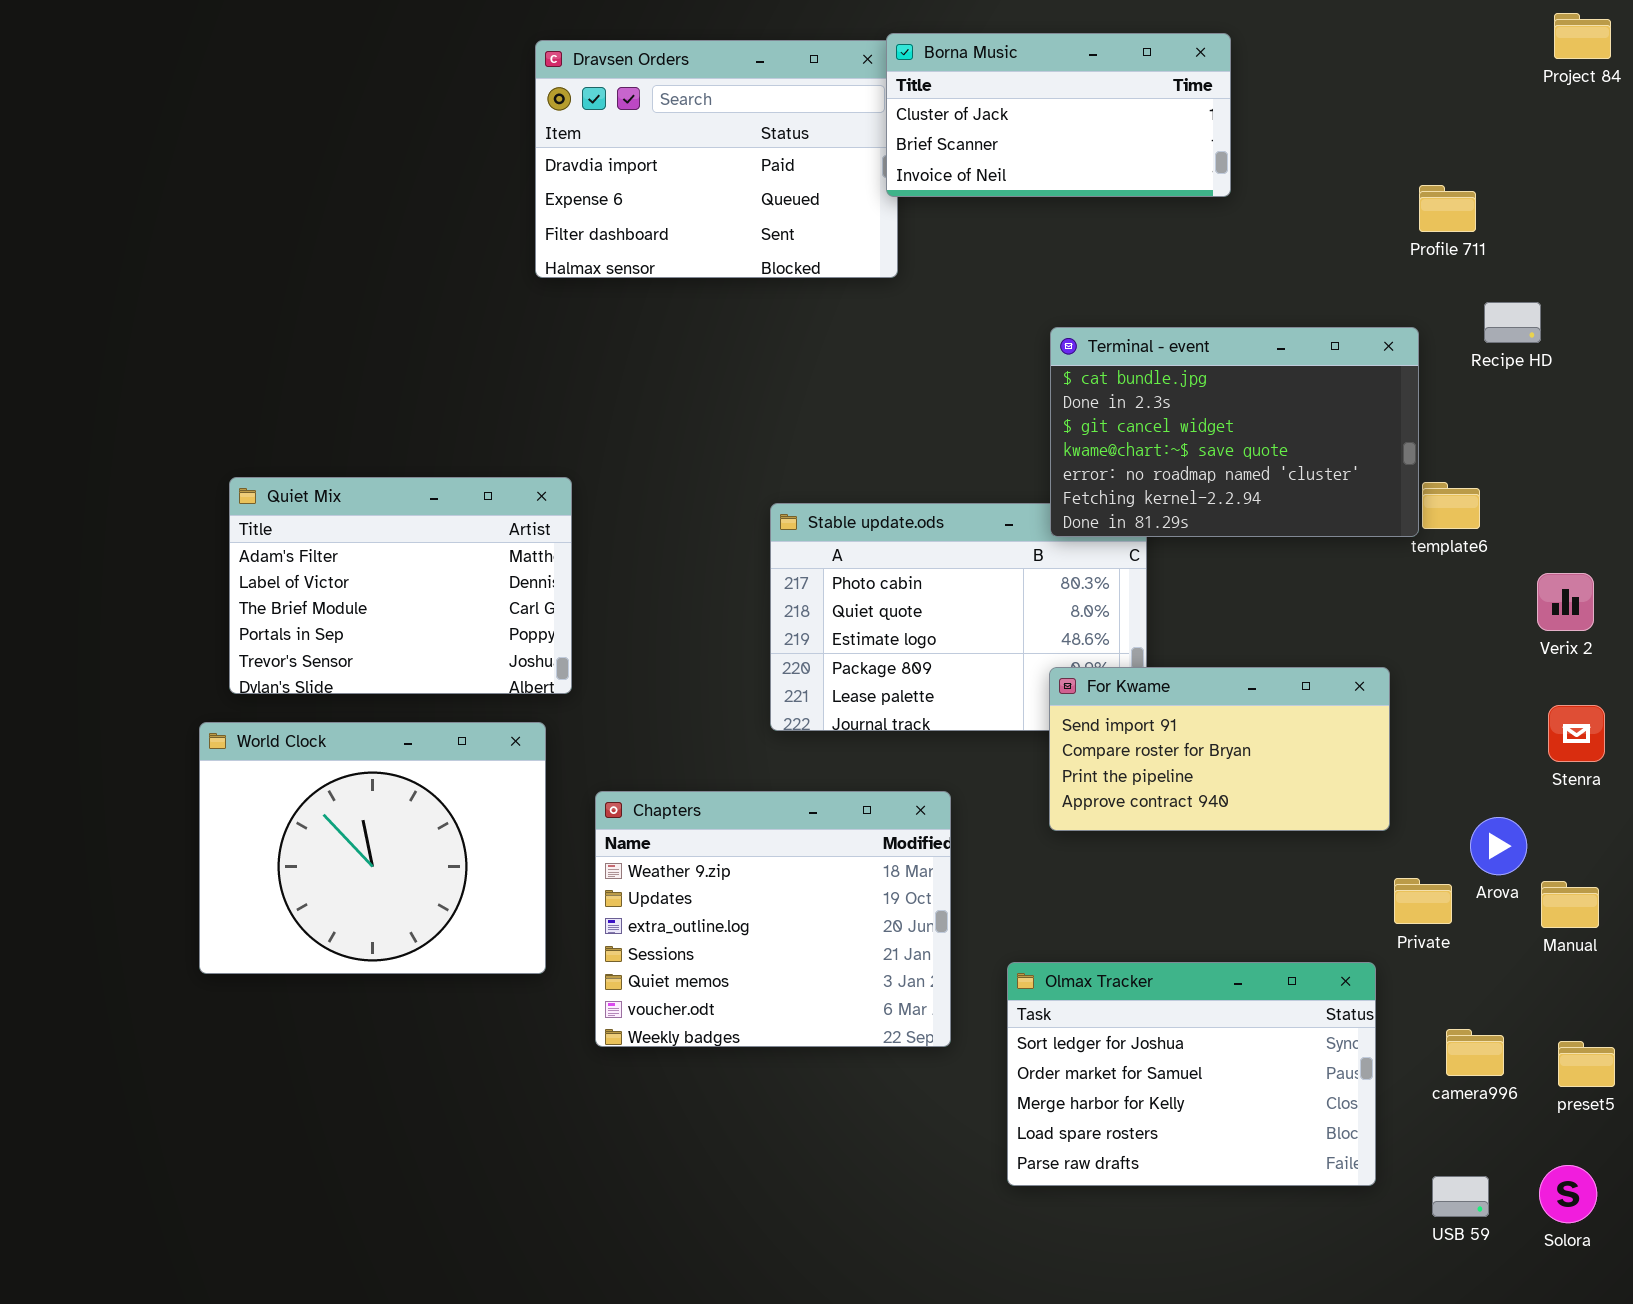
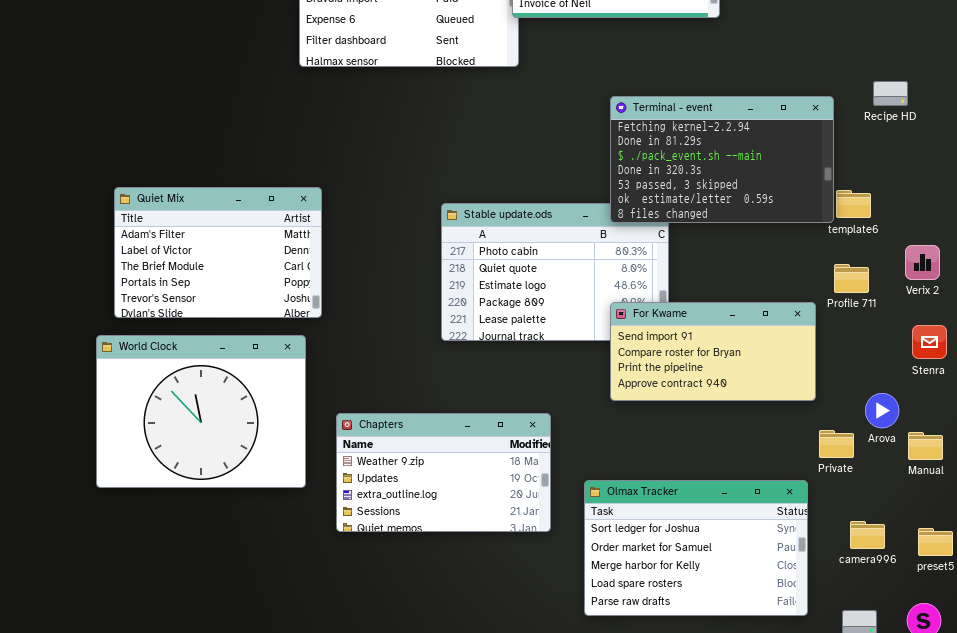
Profile 711: [1419,185,1476,232] -> [834,264,869,293], moved
Terminal - event: [1050,327,1419,537] -> [610,96,834,223], scrolled down 5 rows
Chapters: [595,791,951,1047] -> [336,413,551,532], resized

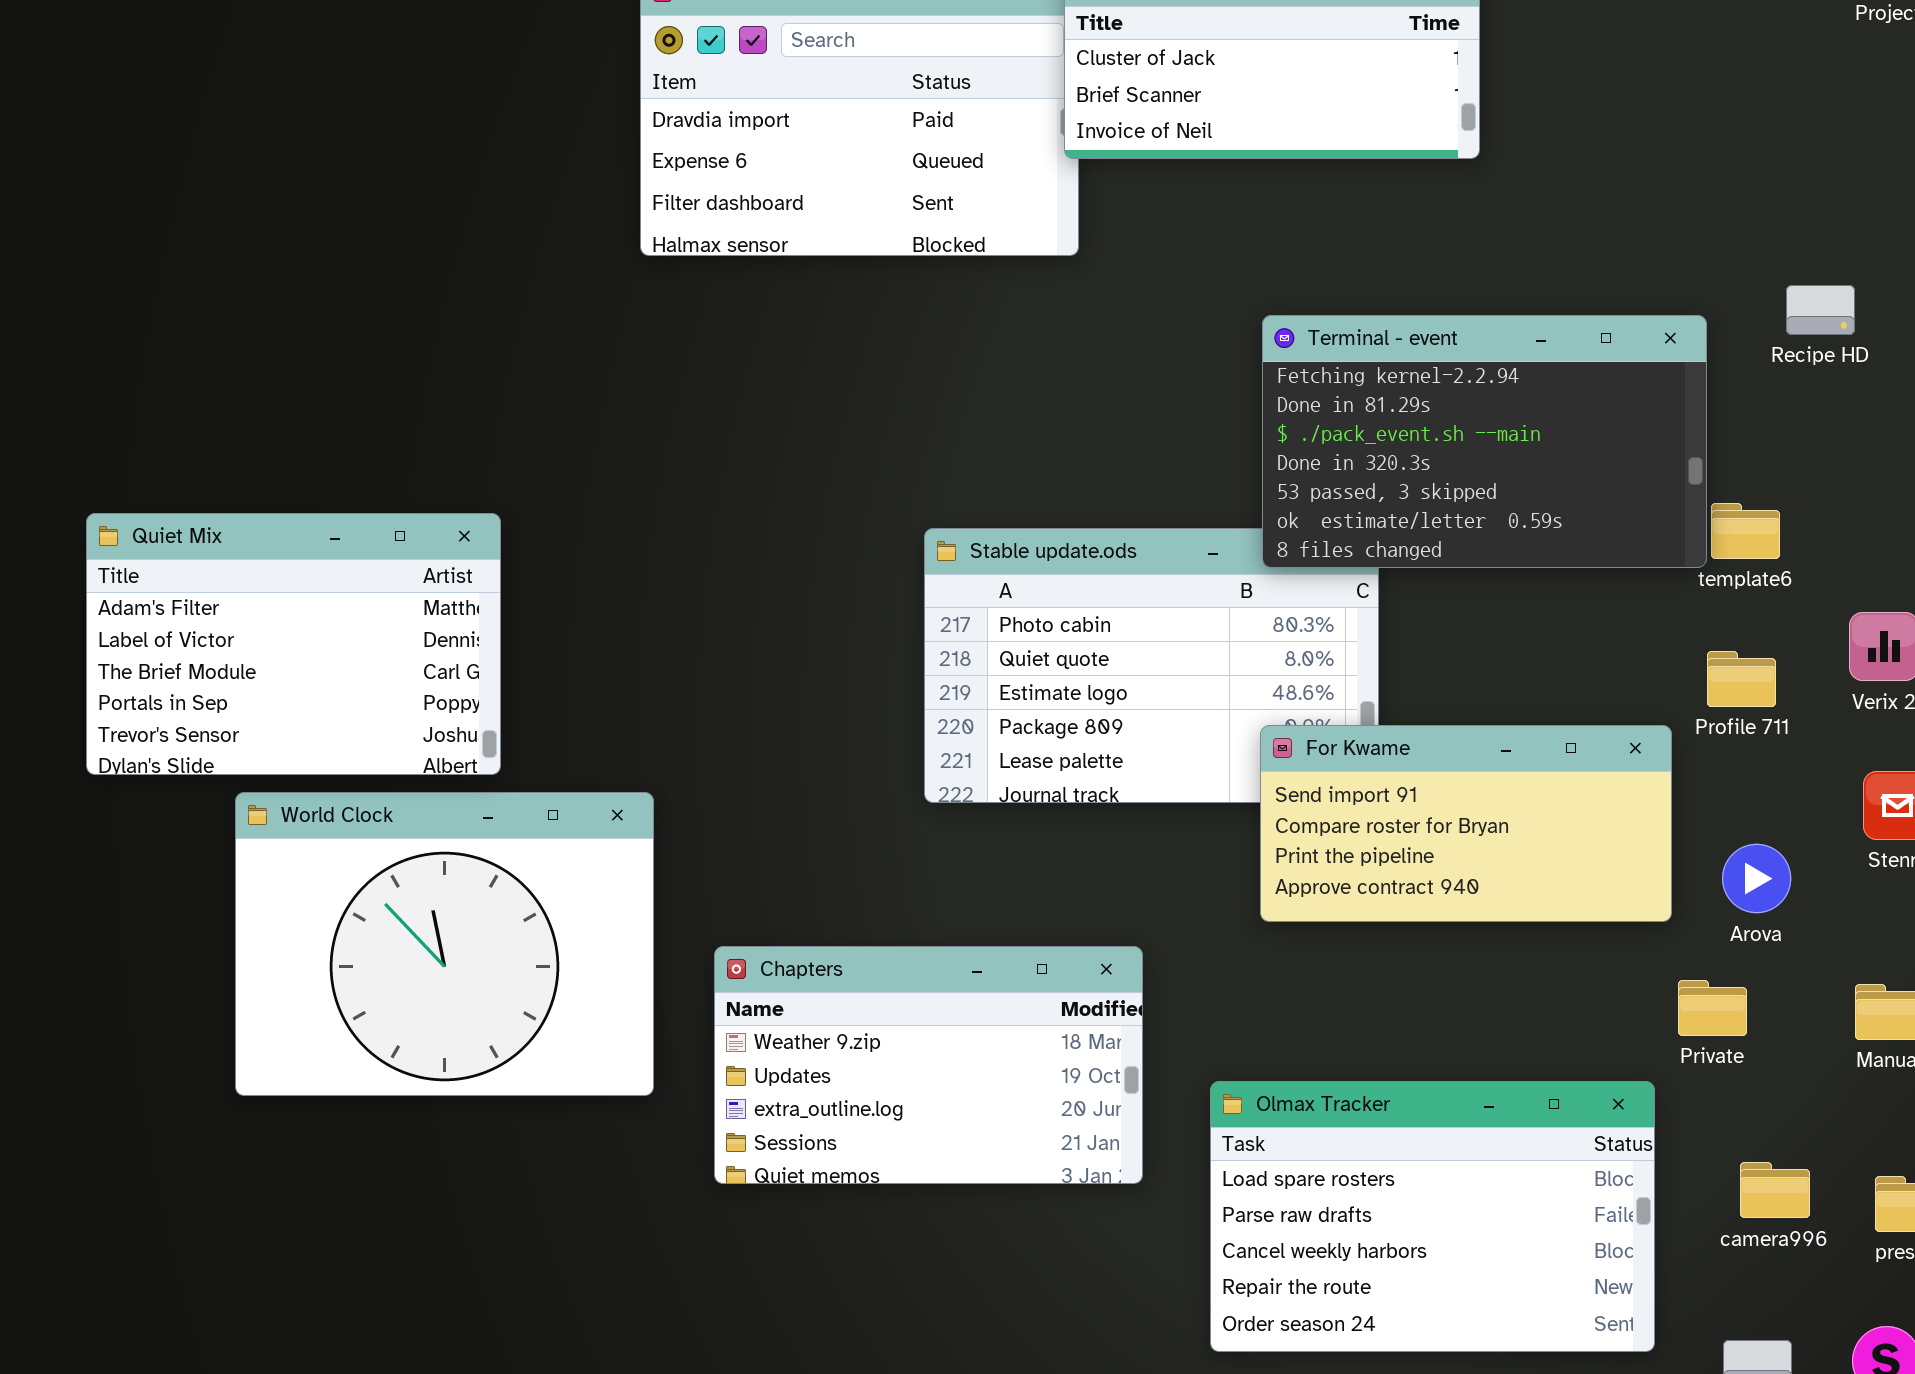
Quiet Mix: [114,187,322,318] -> [86,513,501,775], moved
Arova: [865,393,899,428] -> [1722,844,1791,913], moved
Olmax Tracker: [584,480,808,616] -> [1210,1081,1655,1352], scrolled down 3 rows

